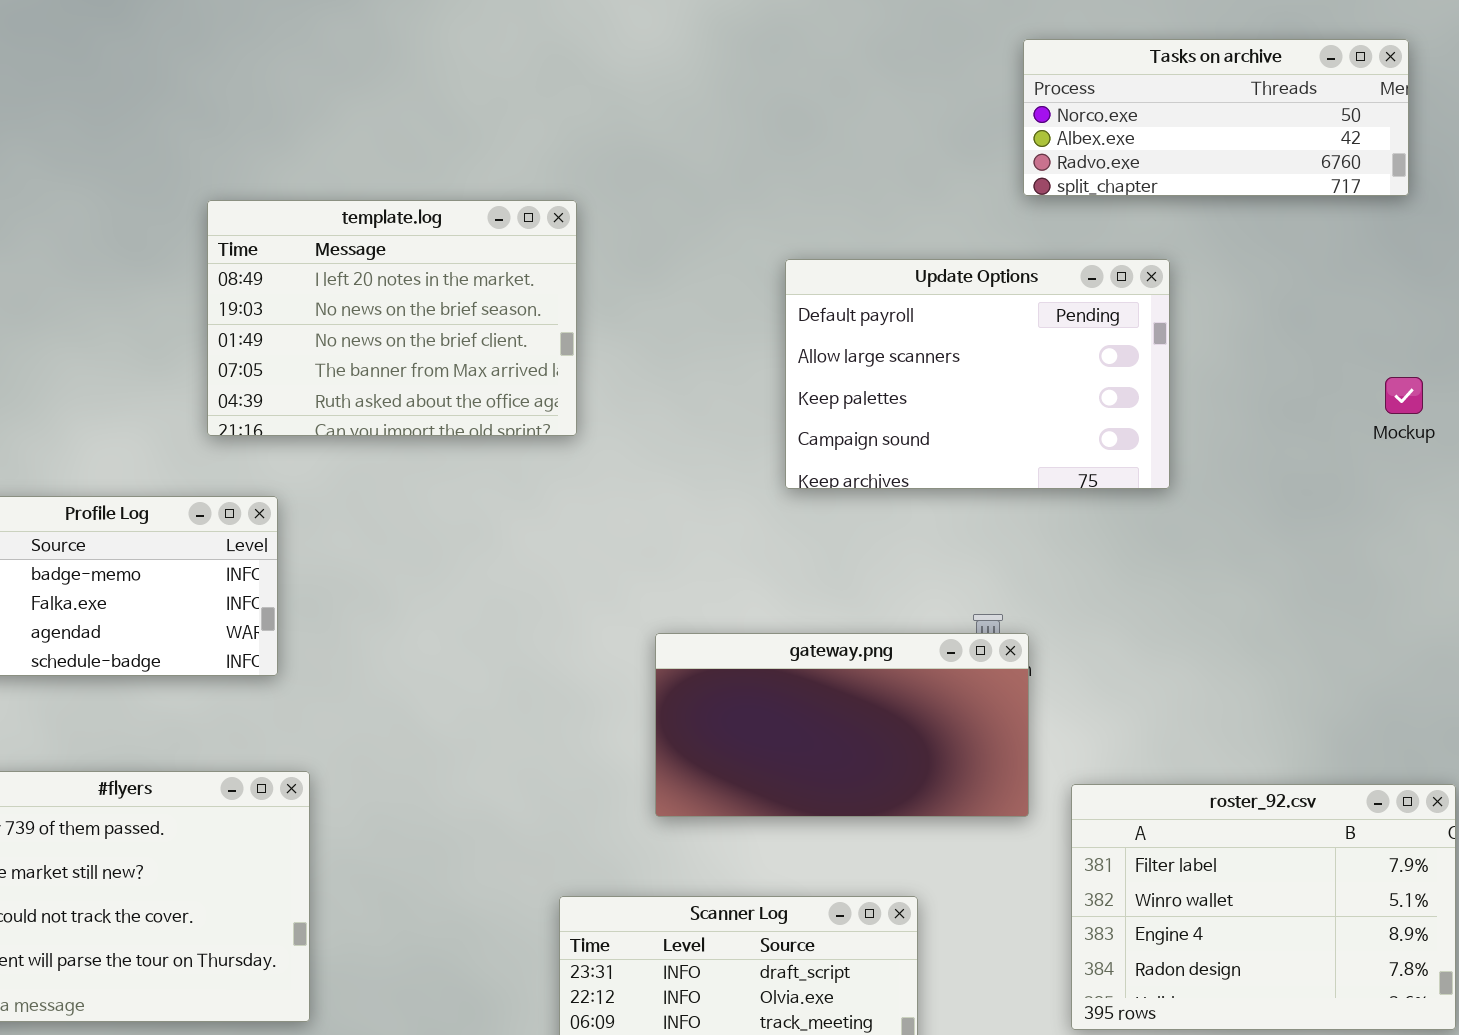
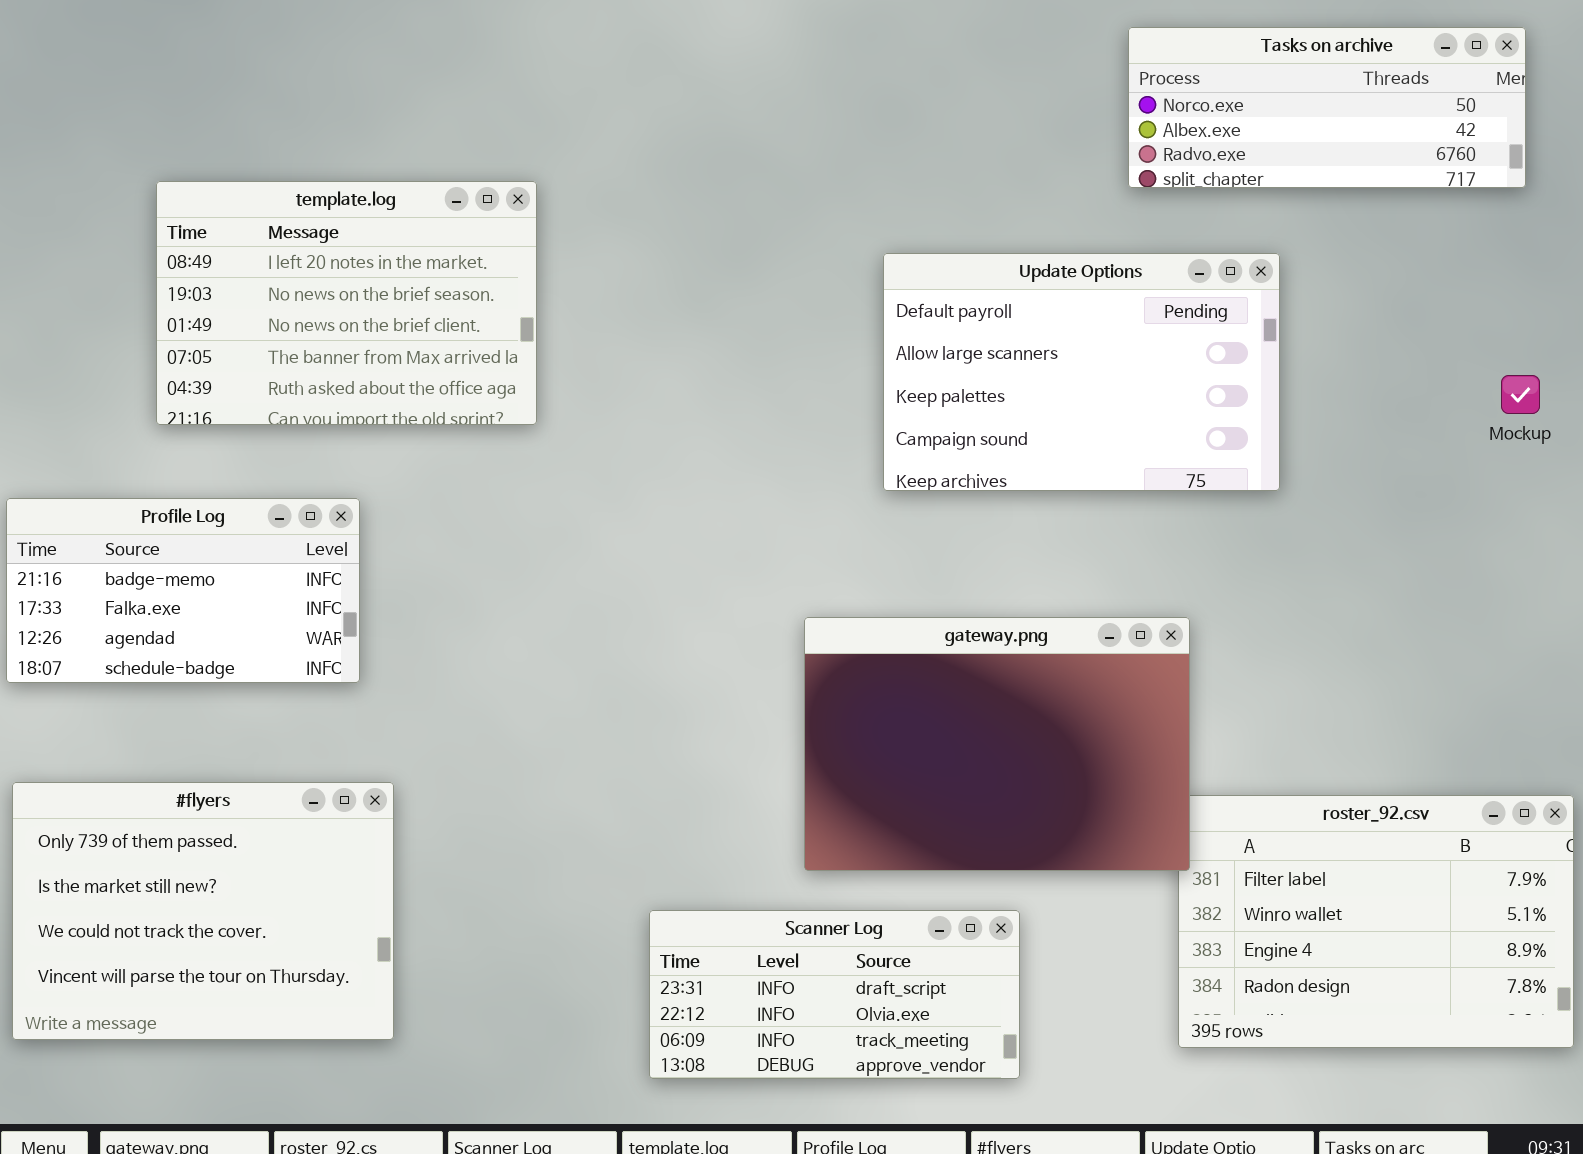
template.log: [207,200,577,436] -> [156,181,537,425], moved
gateway.png: [655,633,1029,817] -> [804,617,1190,871], moved, resized

